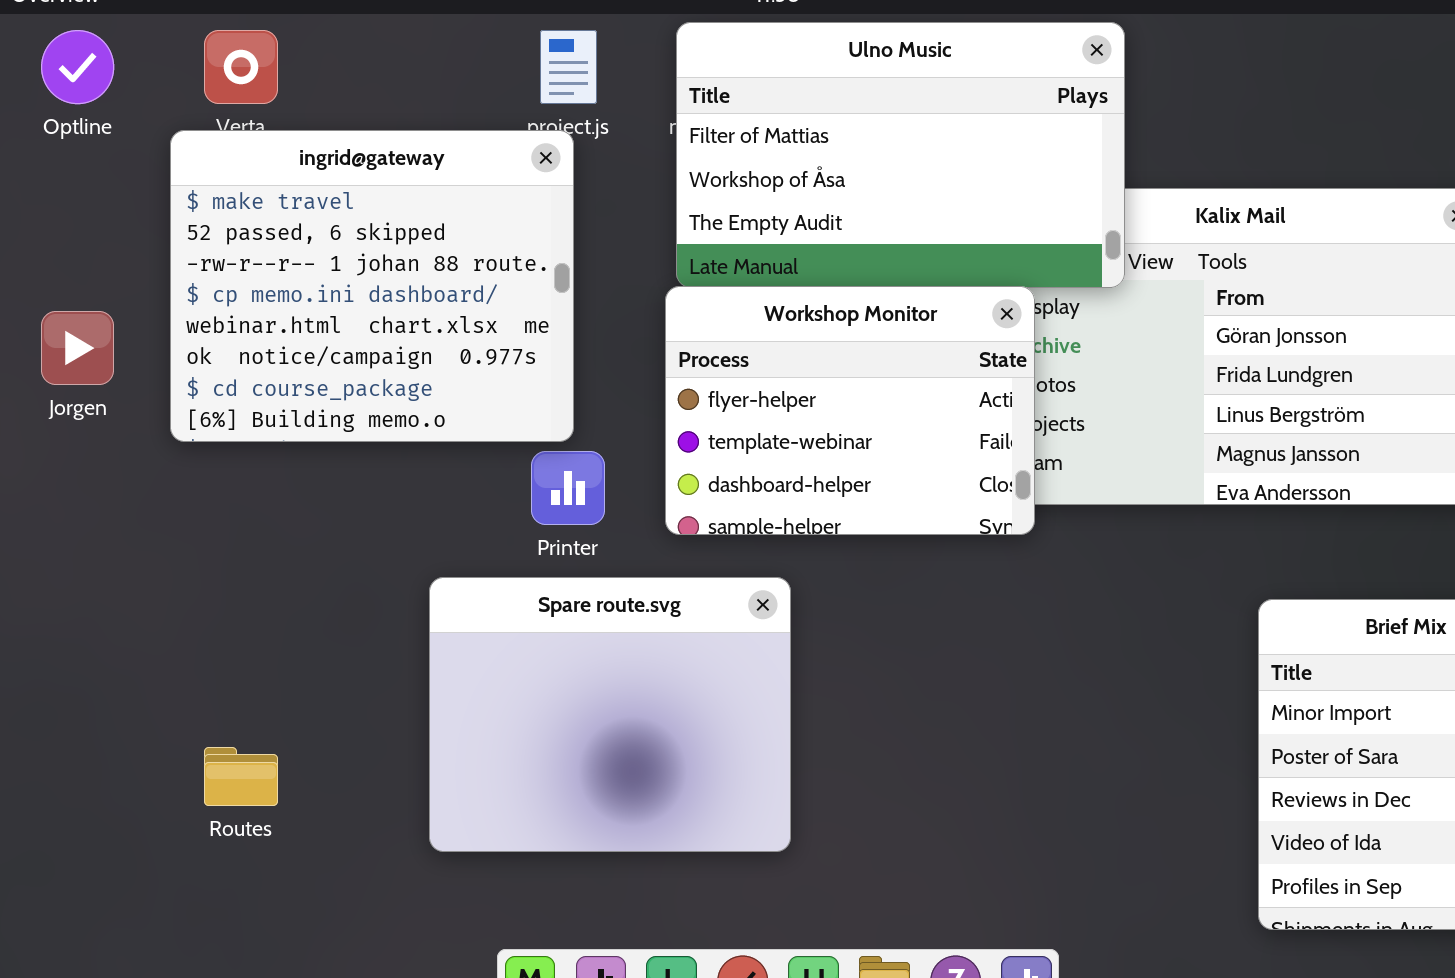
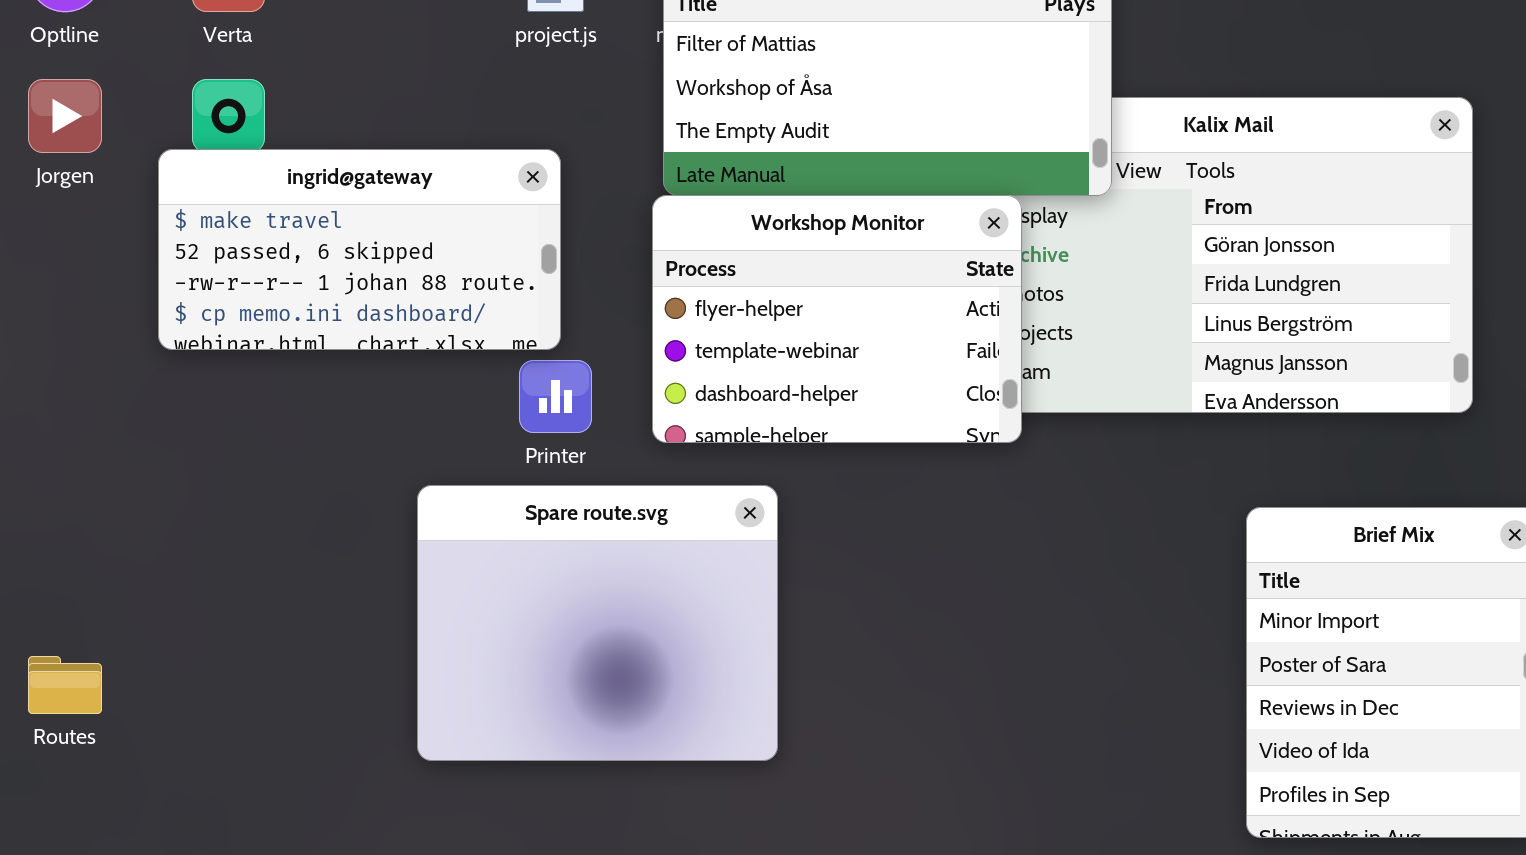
ingrid@gateway: [170,130,574,442] -> [158,149,561,350], resized
Jorgen: [41,311,114,385] -> [28,79,102,153], moved
Routes: [204,747,278,806] -> [28,656,102,714], moved

